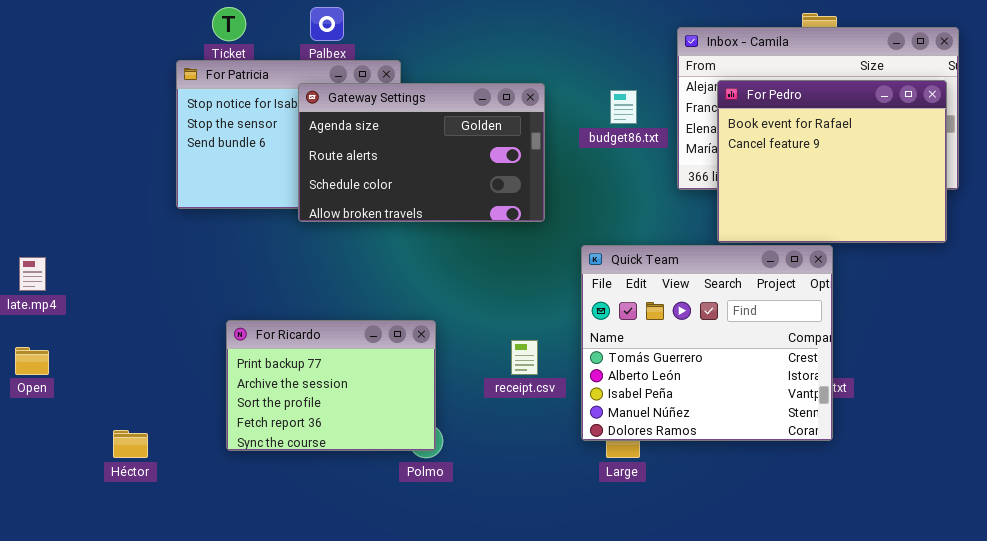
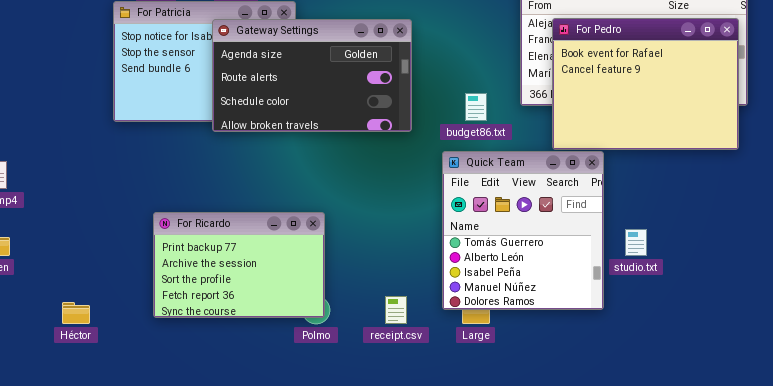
budget86.txt: [610,90,637,124] -> [465,93,487,121], moved
Quick Team: [581,245,833,441] -> [442,151,604,310], resized
receipt.csv: [511,340,538,375] -> [385,296,407,324], moved

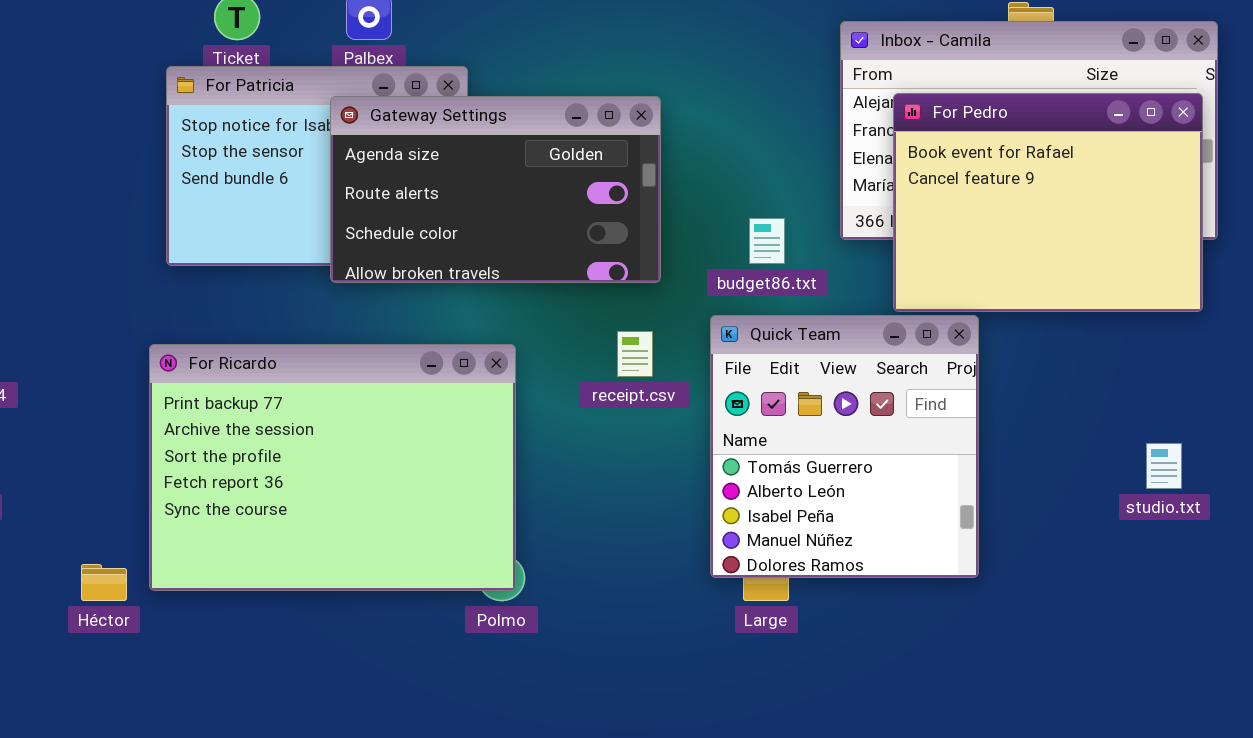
For Ricardo: [153,212,325,318] -> [149,344,516,591], resized
studio.txt: [625,229,647,256] -> [1146,443,1182,489], moved
receipt.csv: [385,296,407,324] -> [617,331,653,377], moved

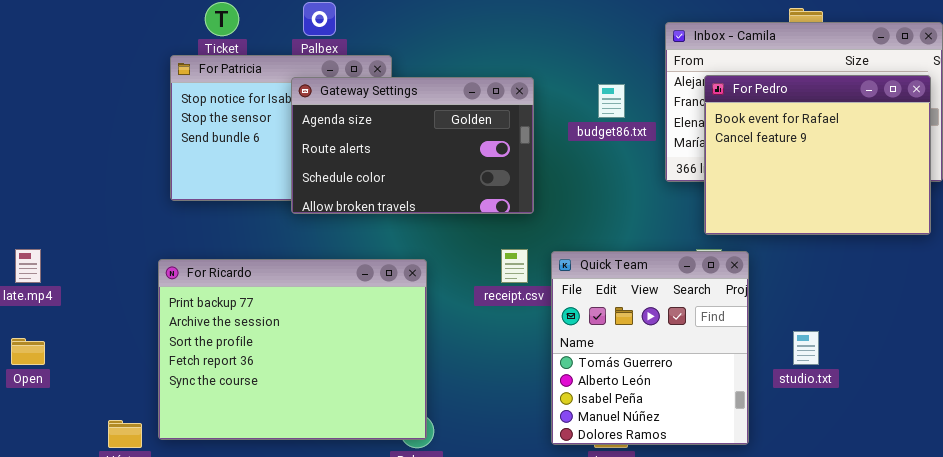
budget86.txt: [749,218,785,264] -> [598,84,625,118], moved
Quick Team: [710,315,979,578] -> [551,251,749,445], moved
studio.txt: [1146,443,1182,489] -> [793,331,819,365], moved

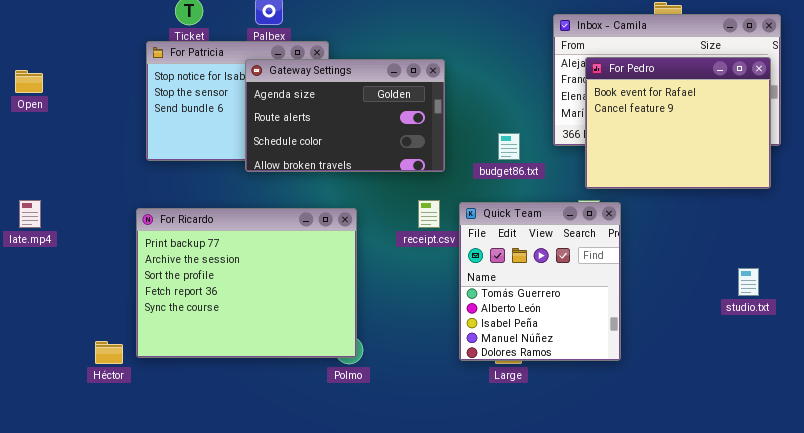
budget86.txt: [598,84,625,118] -> [498,133,520,160], moved
studio.txt: [793,331,819,365] -> [738,268,759,296], moved
Open: [11,338,45,365] -> [15,70,43,93], moved

